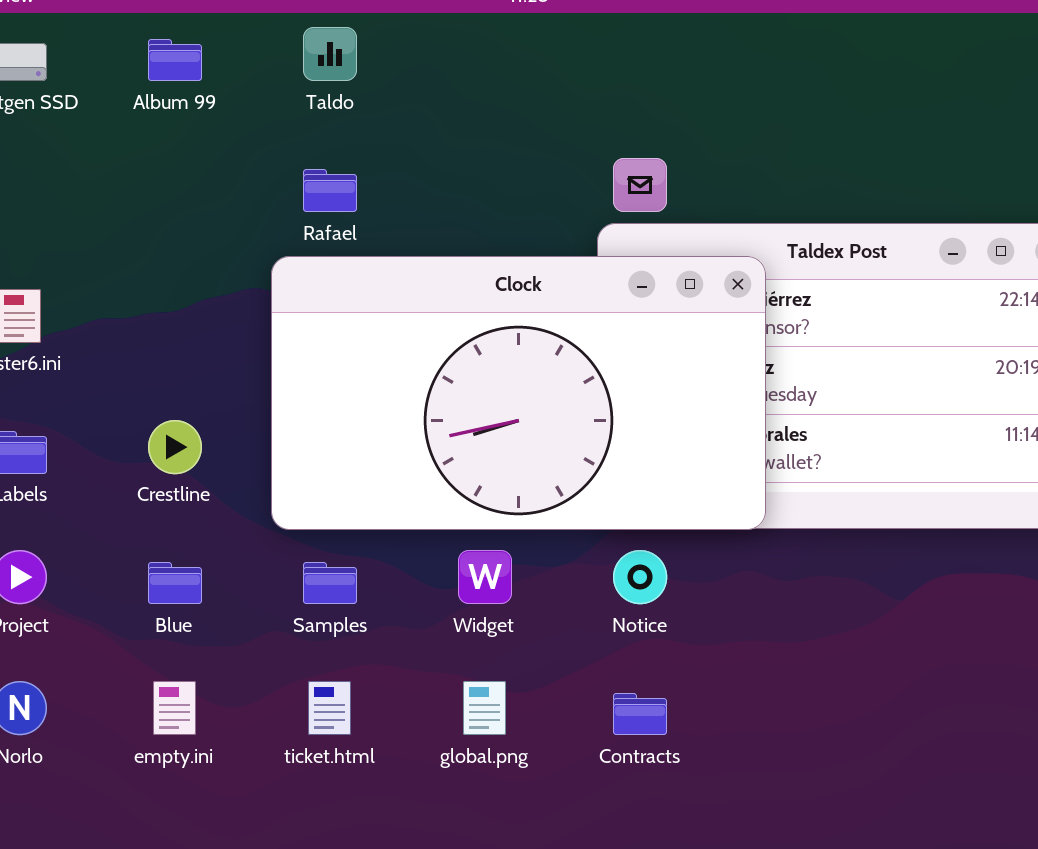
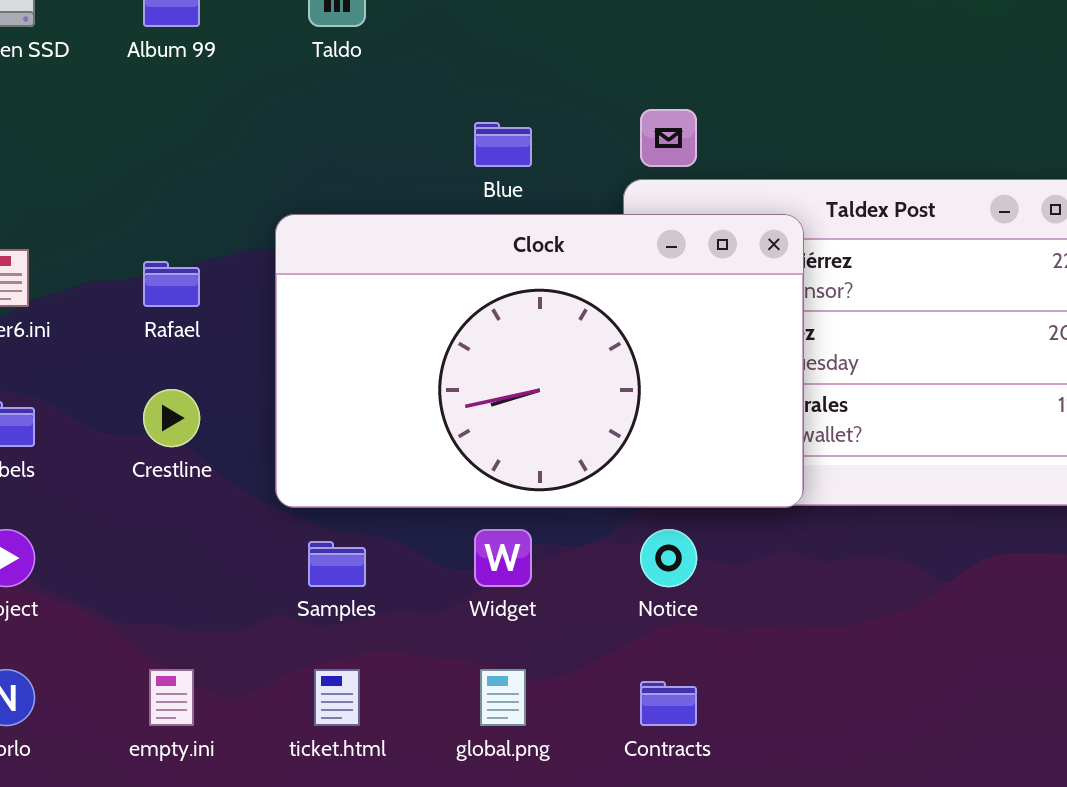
Rafael: [303,169,357,212] -> [143,261,200,307], moved
Blue: [148,562,202,604] -> [474,122,532,167], moved

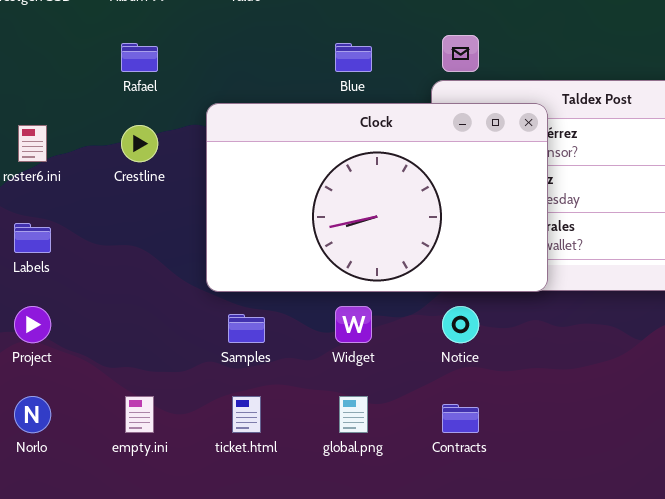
Rafael: [143,261,200,307] -> [121,43,158,72], moved
Crestline: [143,389,200,447] -> [121,125,158,162], moved

